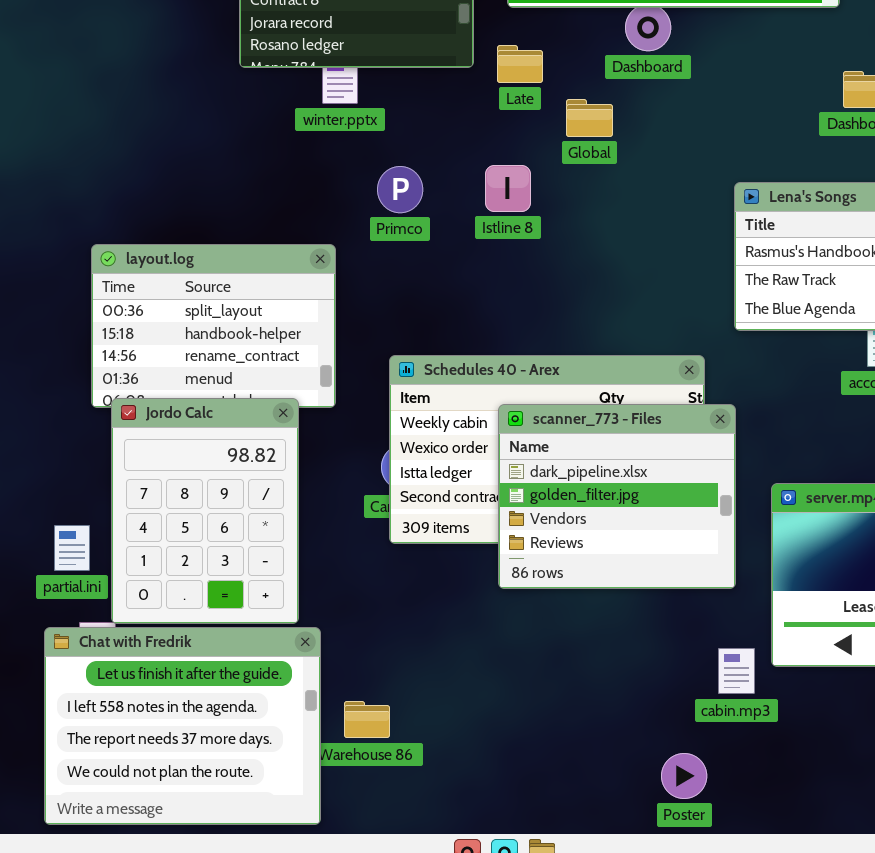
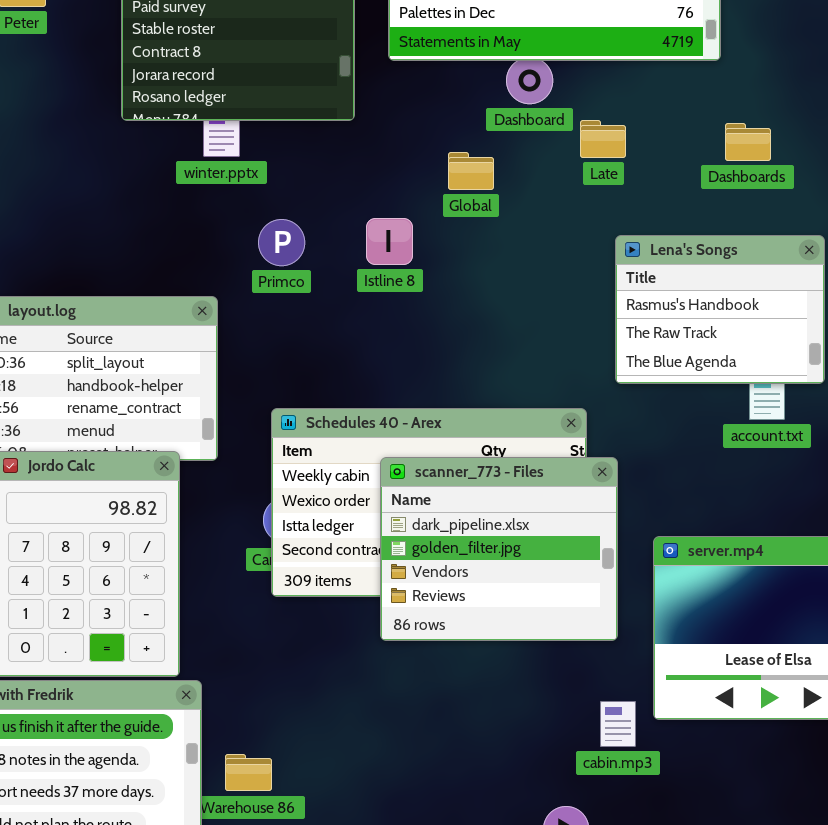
Late: [497,45,543,83] -> [580,120,626,158], moved

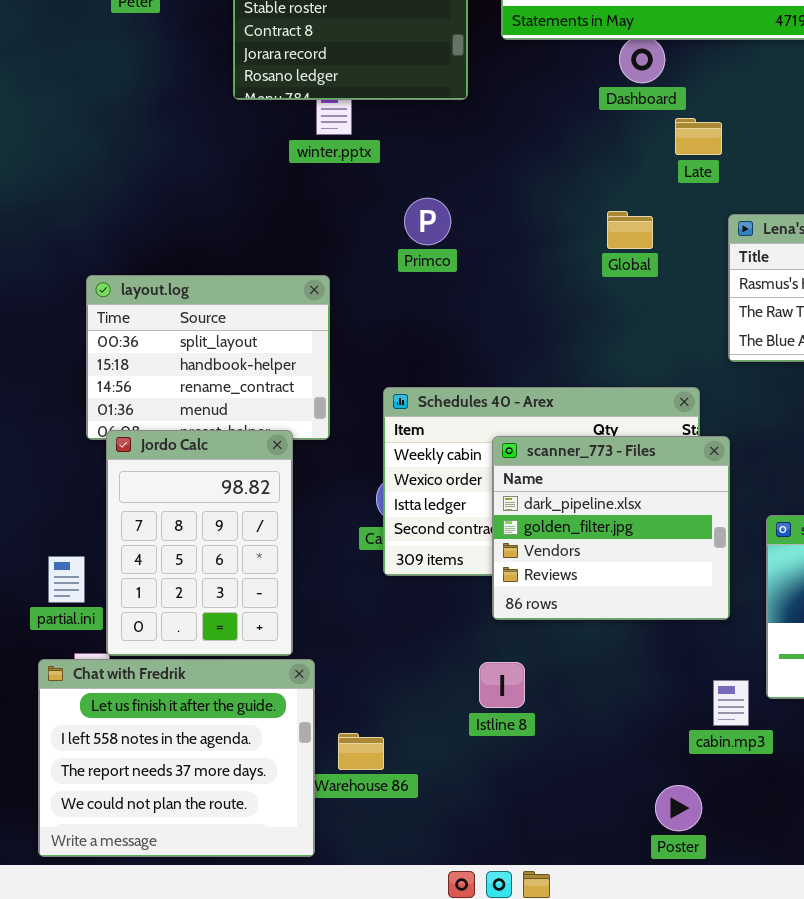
Late: [580,120,626,158] -> [675,118,722,155], moved
Global: [448,152,494,190] -> [607,211,653,249], moved
Istline 8: [366,218,413,265] -> [479,662,525,708], moved
Primco: [258,219,305,266] -> [404,198,451,245], moved

